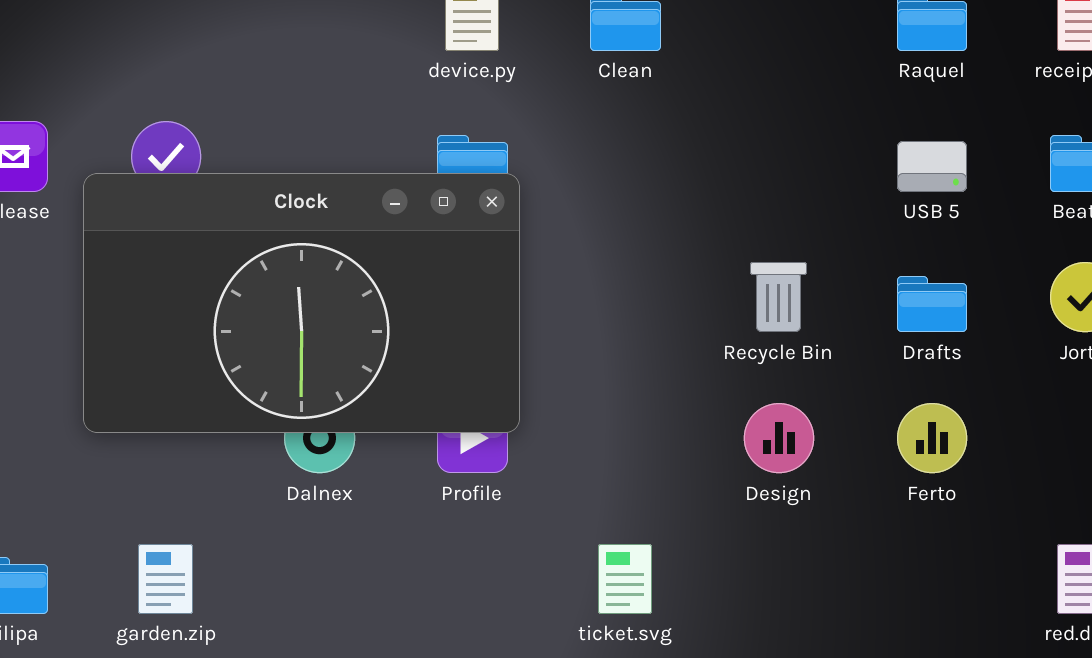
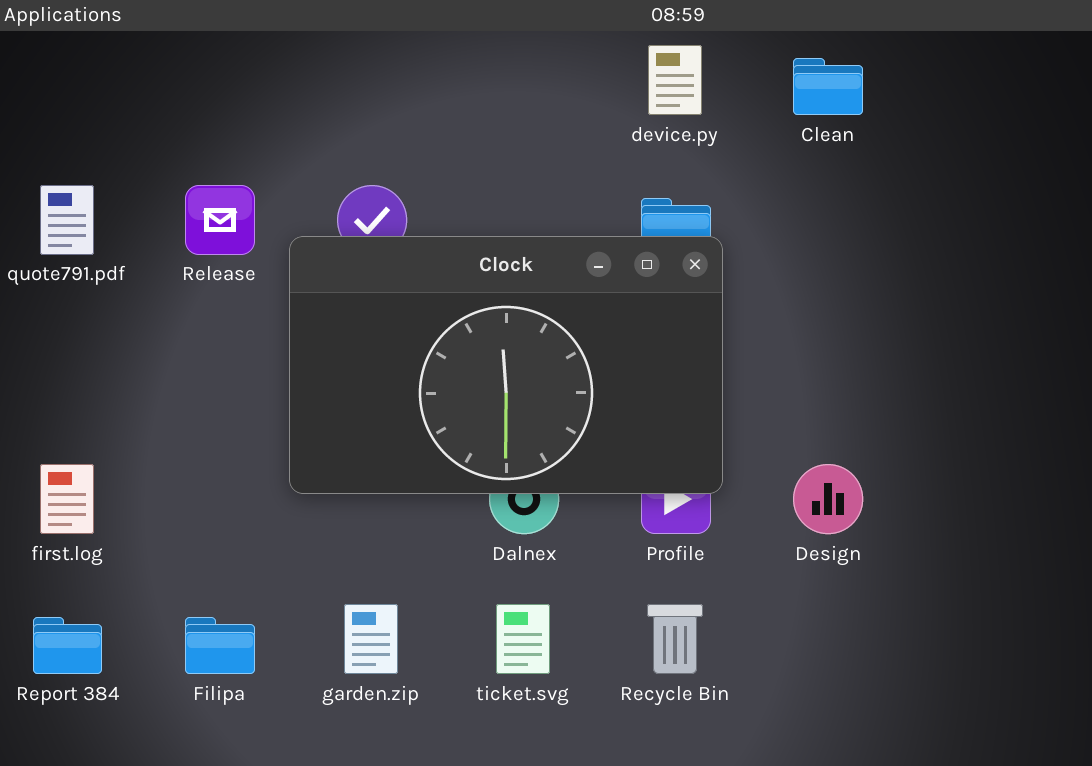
Recycle Bin: [750,262,807,332] -> [647,604,703,674], moved
Design: [744,403,814,473] -> [793,464,863,534], moved
ticket.svg: [598,544,652,614] -> [496,604,550,674], moved

